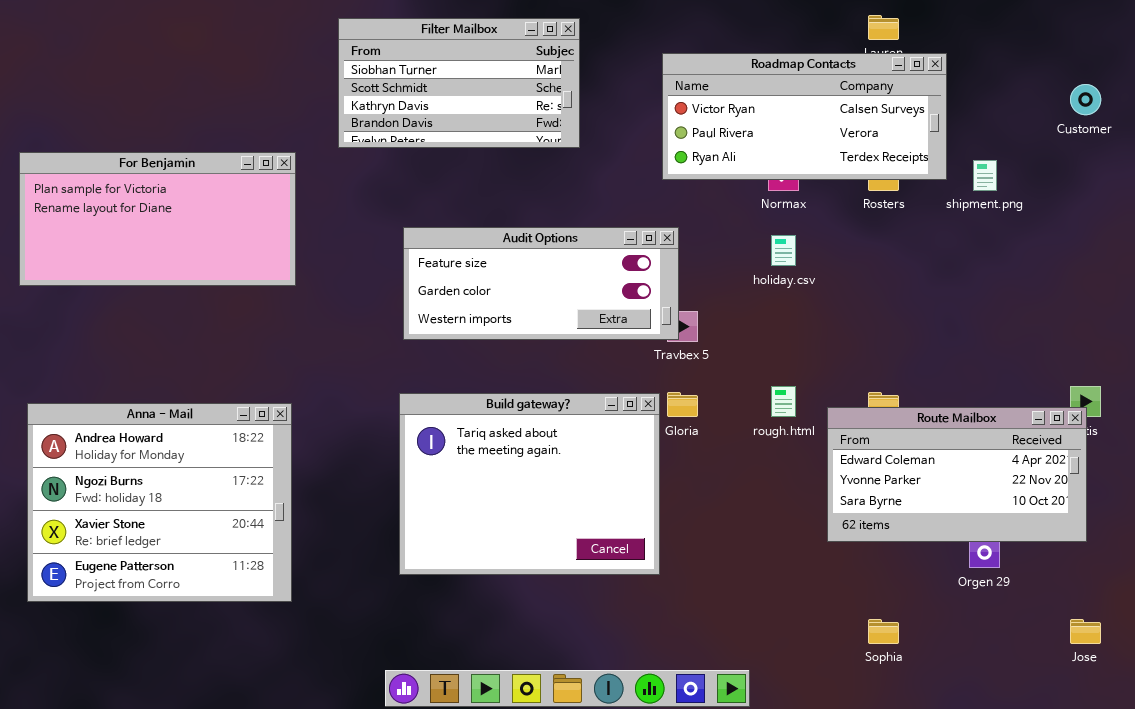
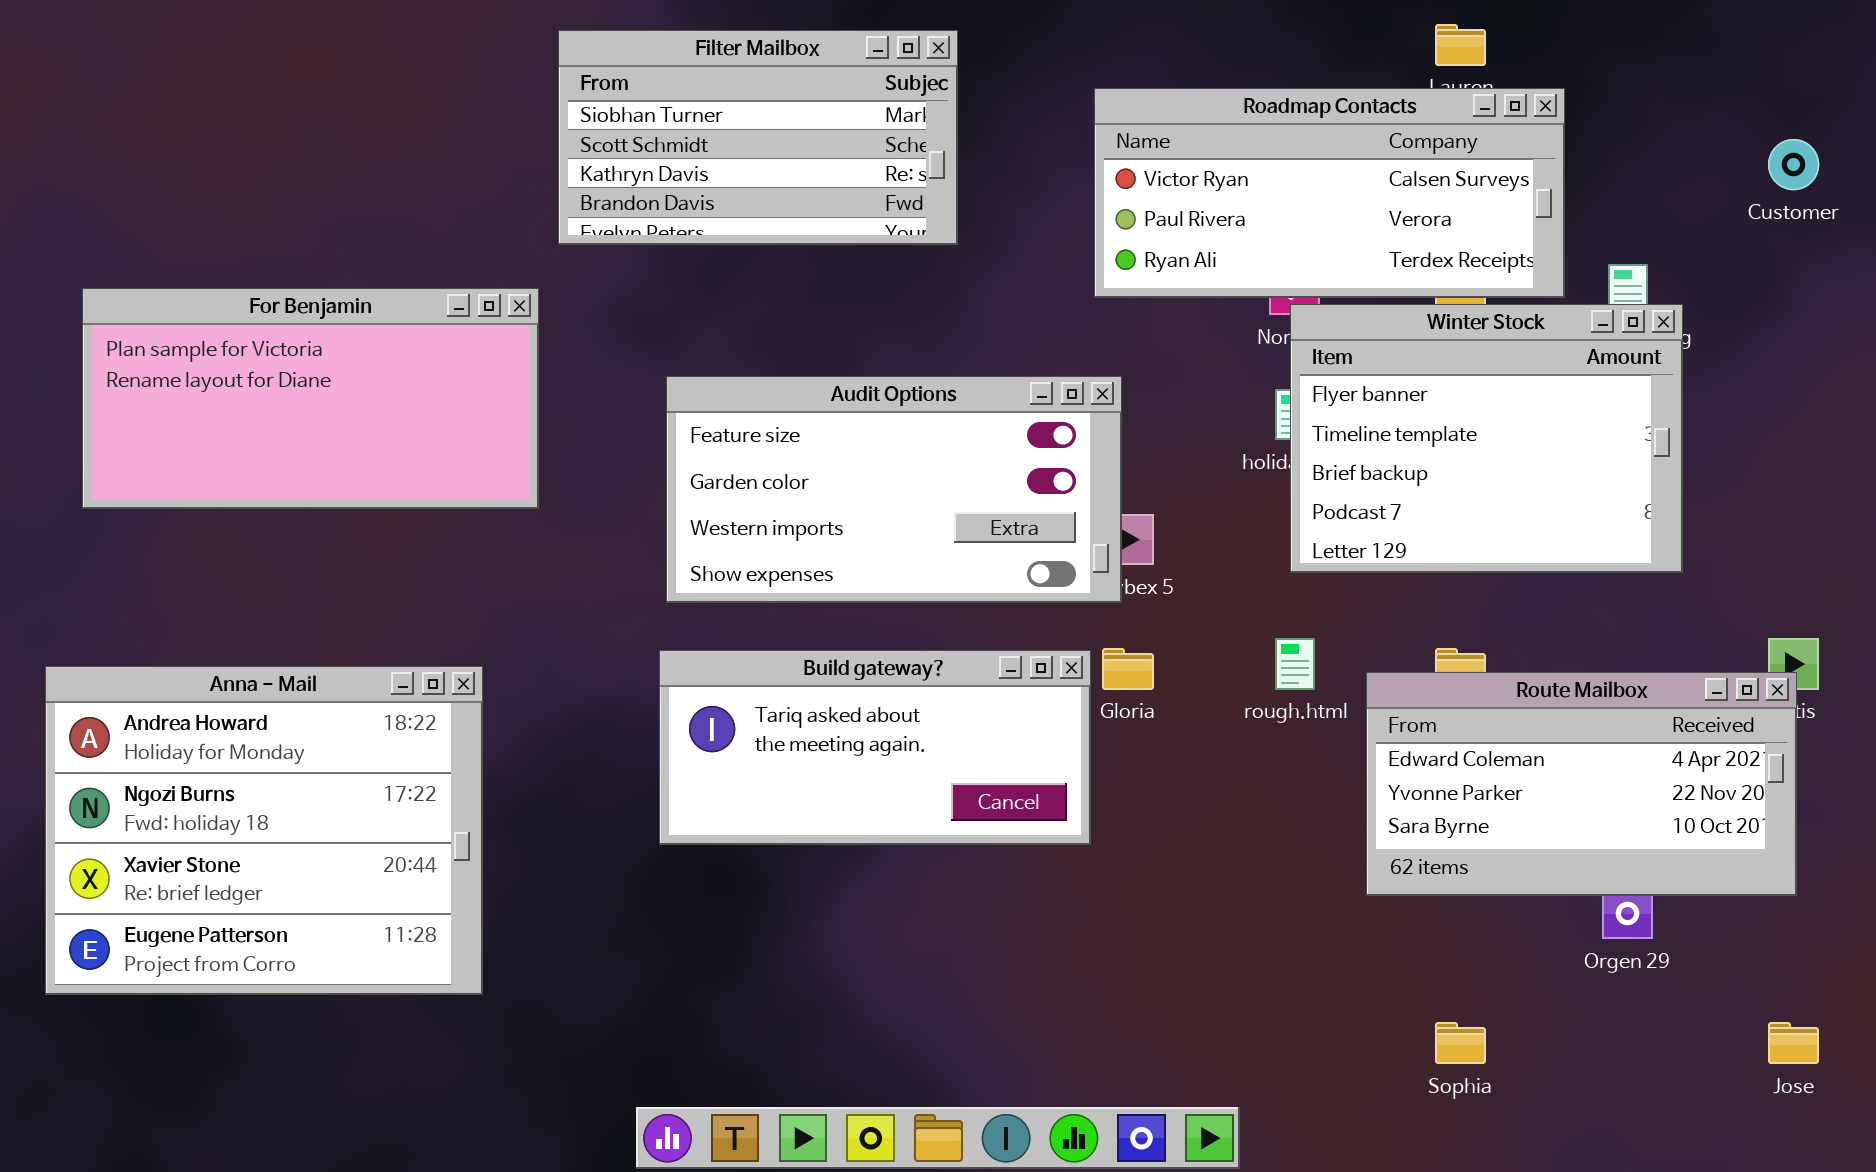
For Benjamin: [19,152,296,286] -> [82,288,539,509], moved
Winter Stock: none -> [1290,304,1683,573], opened
Audit Options: [403,227,679,340] -> [666,376,1122,603], resized
Build gateway?: [399,393,660,575] -> [659,650,1091,845], resized

